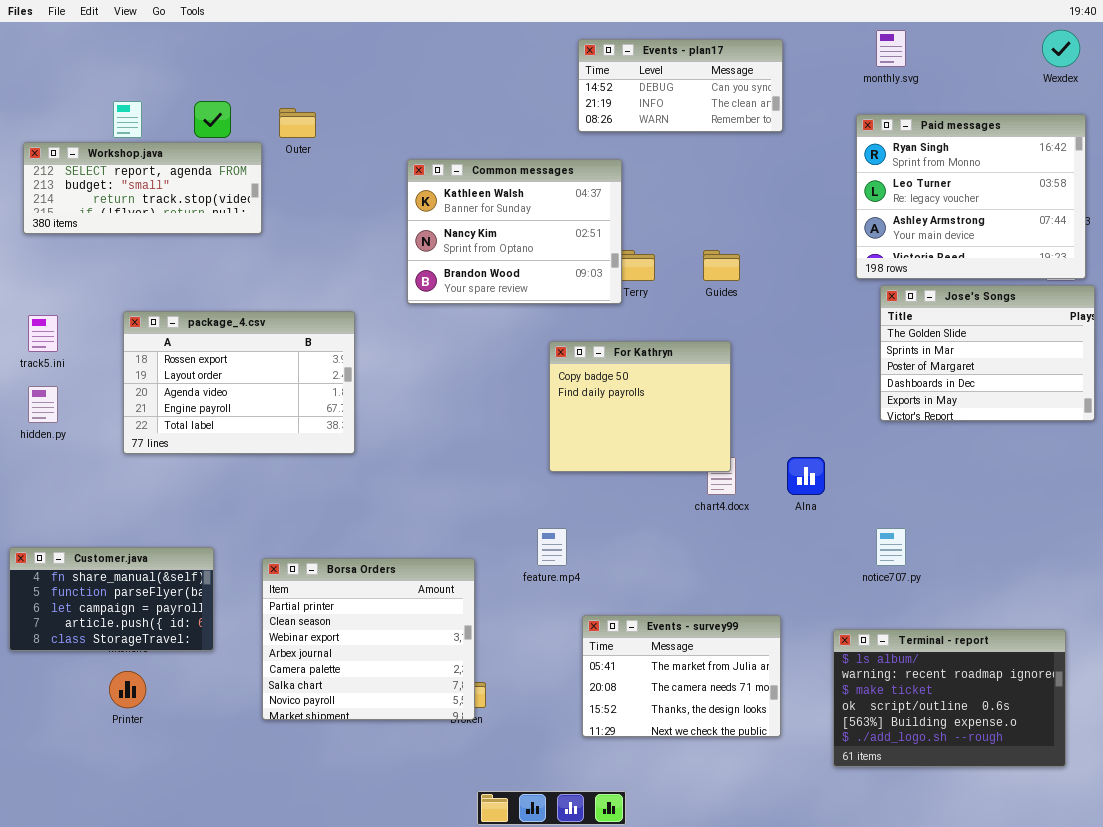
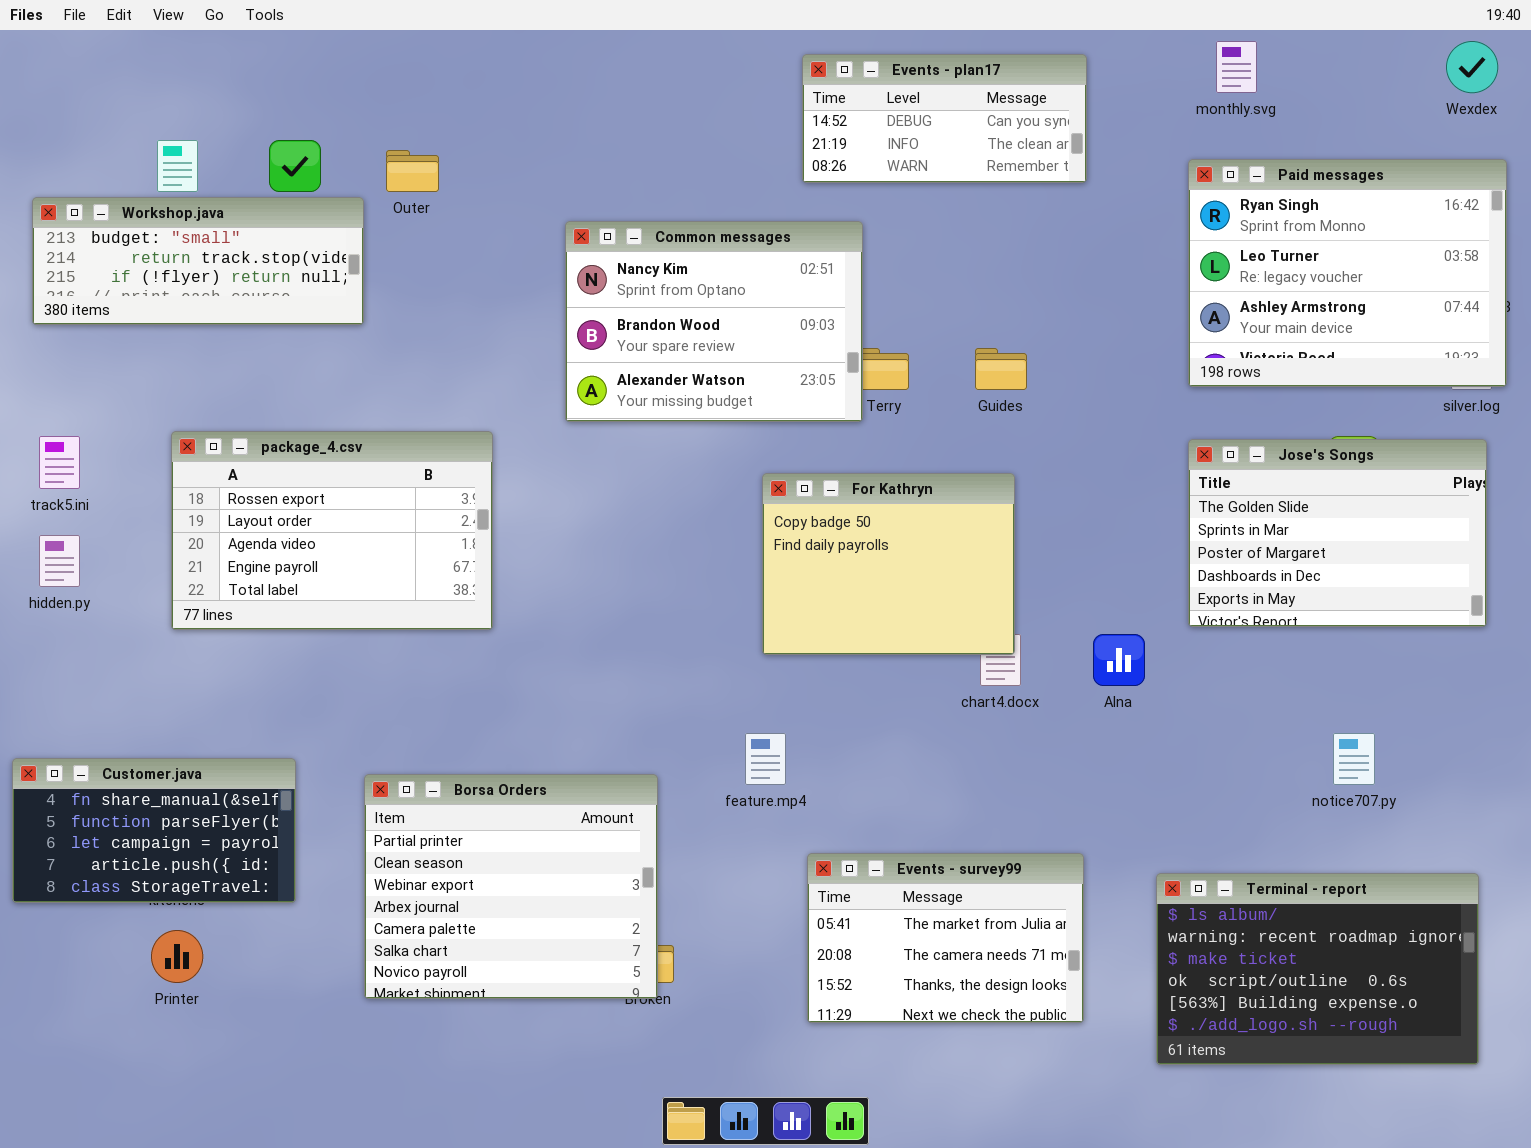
Workshop.java: [23,142,262,234] -> [32,197,364,325], scrolled down 1 row
Common messages: [407,159,622,304] -> [565,221,863,422], scrolled down 1 row
Jose's Songs: [880,285,1095,421] -> [1188,439,1487,627], moved
notice707.py: [876,528,906,566] -> [1333,733,1375,785], moved

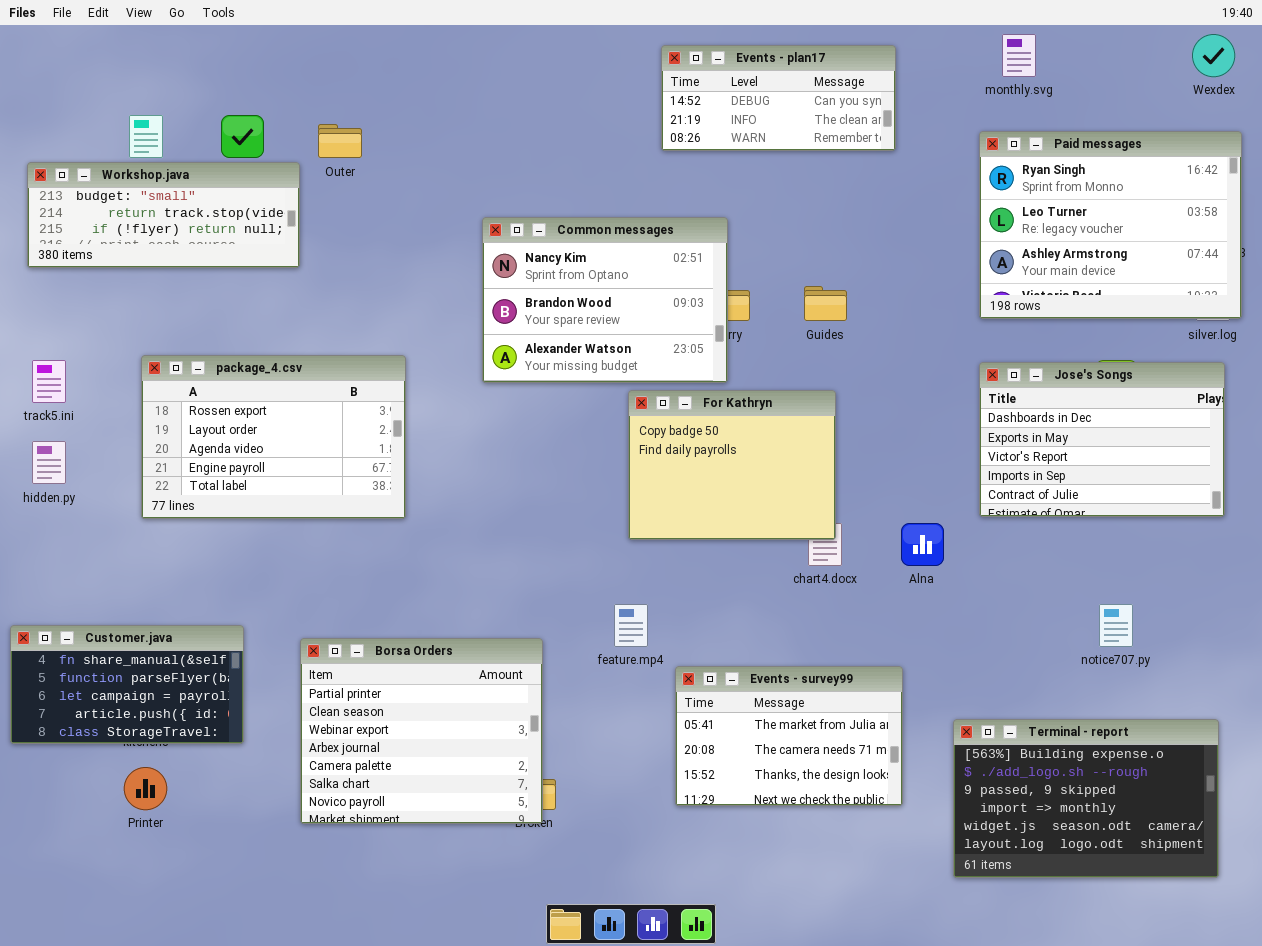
Common messages: [565,221,863,422] -> [482,217,728,383], moved
Jose's Songs: [1188,439,1487,627] -> [979,362,1225,517], scrolled down 3 rows
Events - survey99: [807,853,1084,1023] -> [675,666,903,806], moved
Terminal - report: [1156,873,1479,1065] -> [953,719,1219,878], scrolled down 4 rows

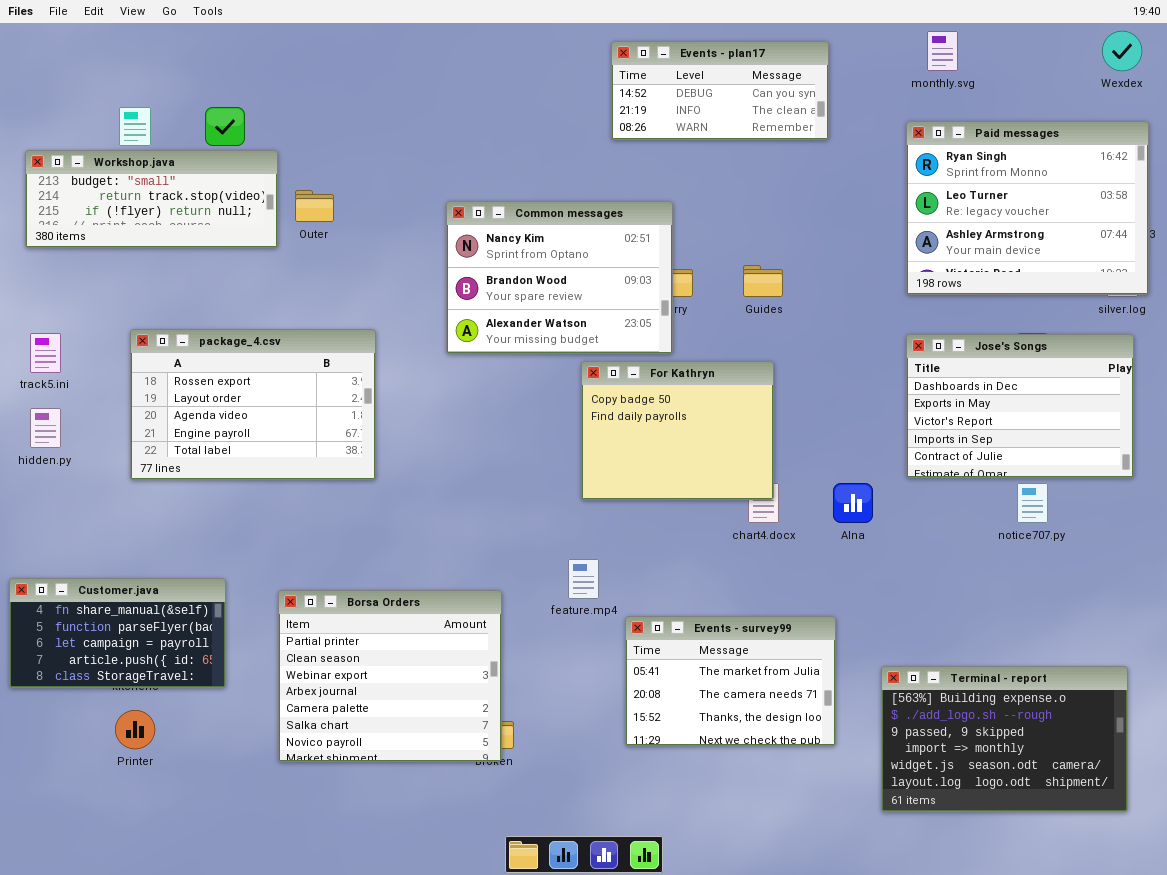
Outer: [318,124,362,158] -> [295,190,334,222], moved
notice707.py: [1099,604,1133,647] -> [1017,483,1048,523], moved

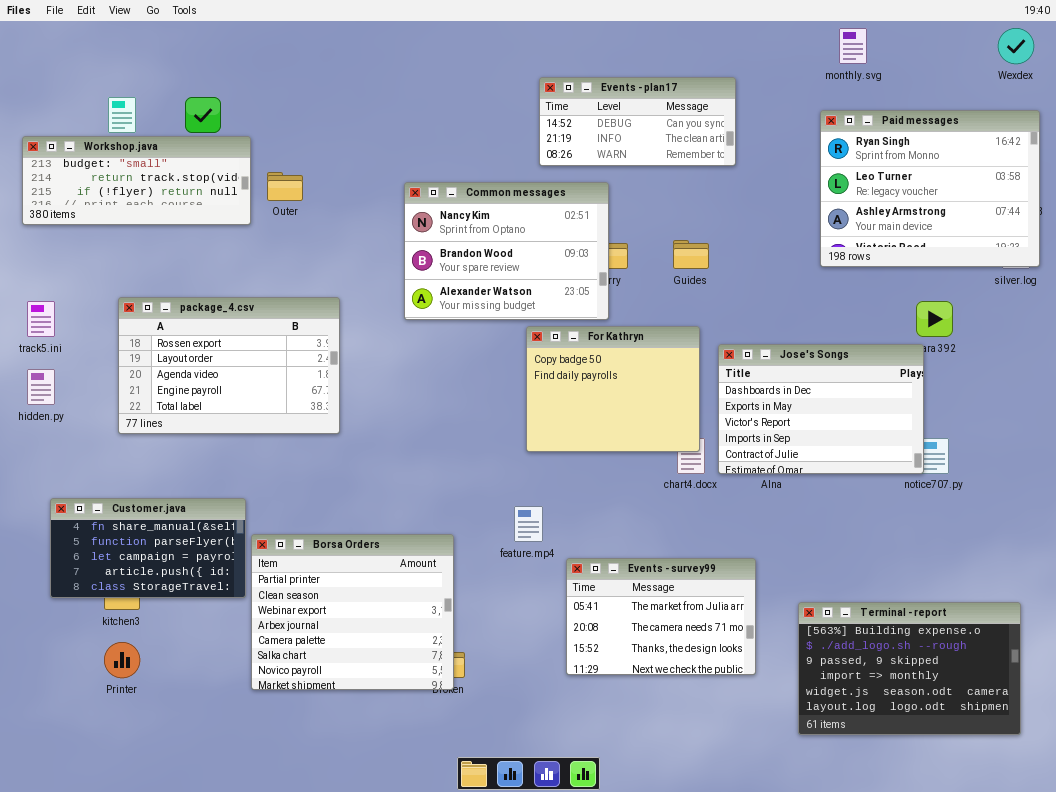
Events - plan17: [611,41,829,140] -> [539,77,736,166], moved
Jose's Songs: [906,334,1134,478] -> [718,344,924,474], moved
Customer.java: [9,578,226,688] -> [50,498,246,598], moved

